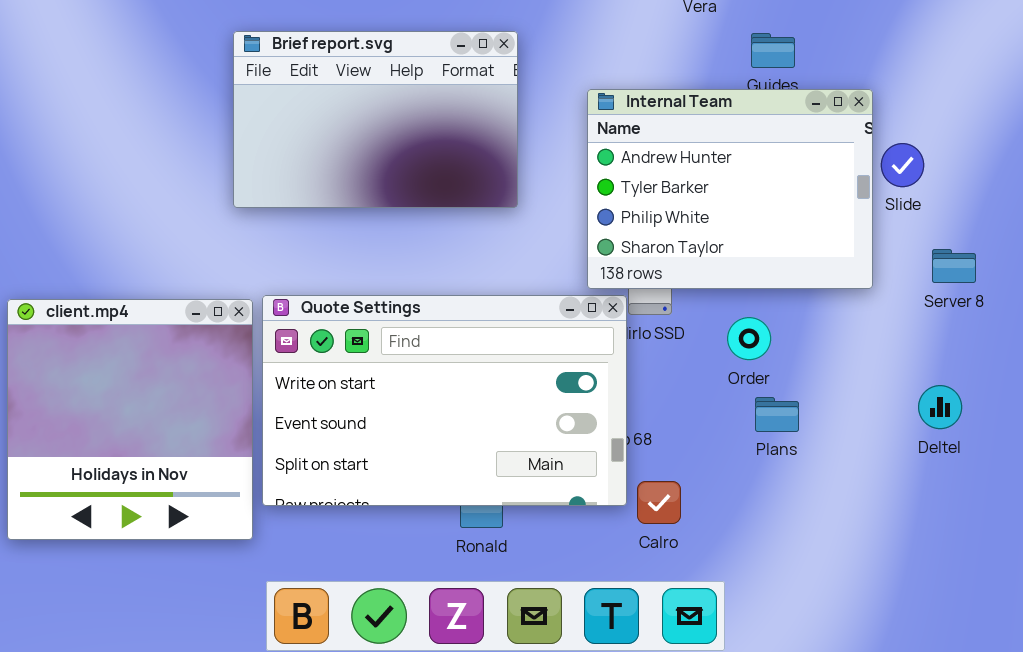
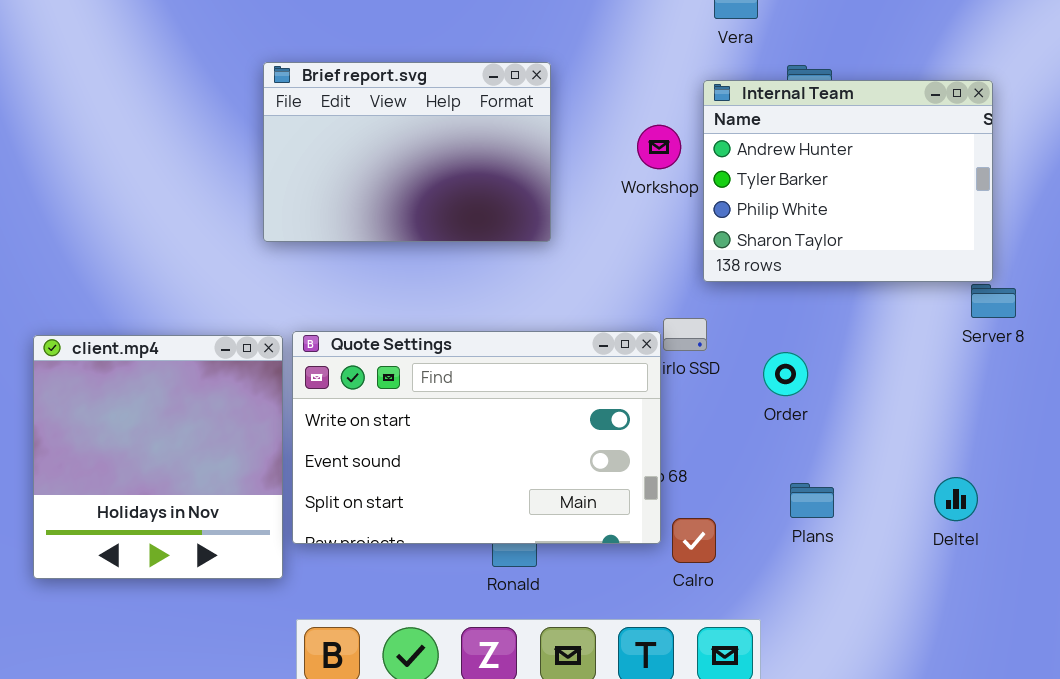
Internal Team: [587,89,873,289] -> [703,80,993,282], moved
Deltel: [918,385,962,429] -> [934,477,978,521], moved
Plans: [755,397,799,432] -> [790,483,834,518], moved

